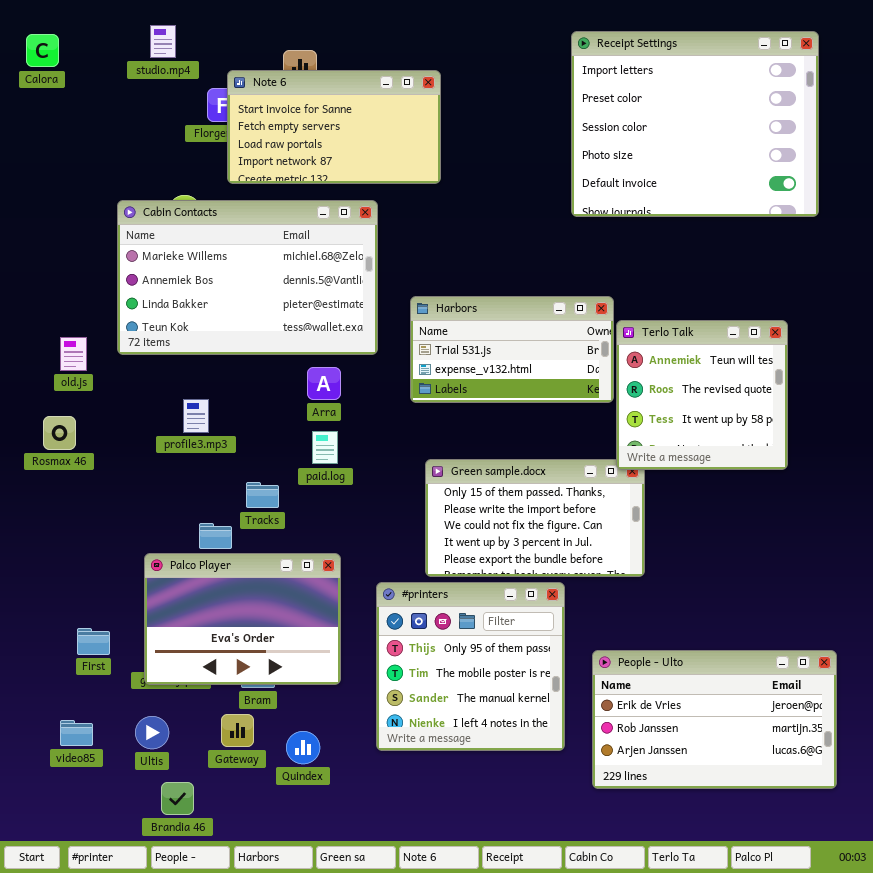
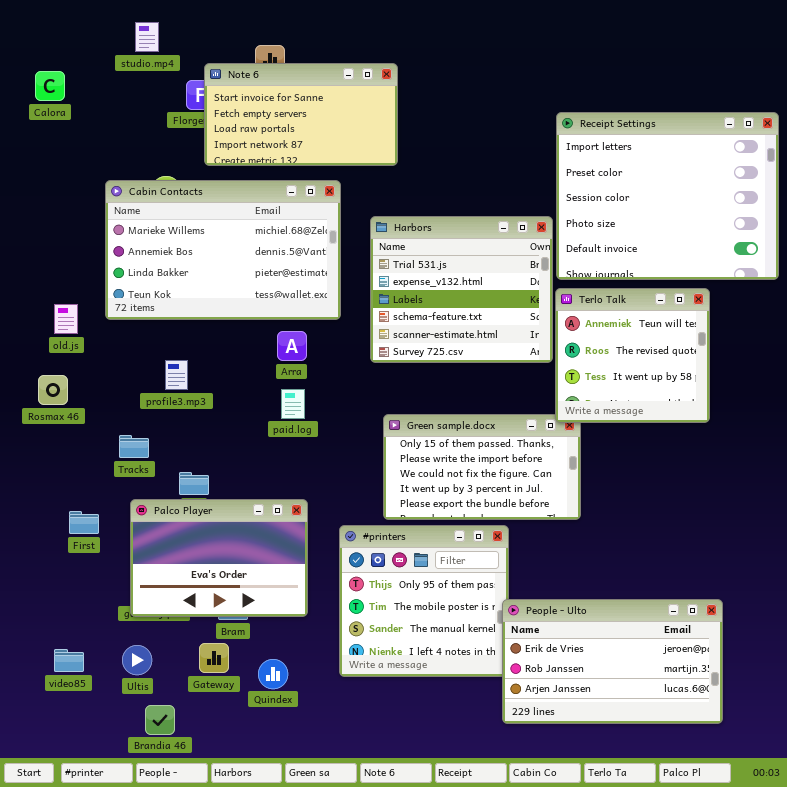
Receipt Settings: [571,31,819,217] -> [556,112,779,280], moved
Calora: [26,34,59,67] -> [35,71,65,101], moved
Harbors: [410,296,614,403] -> [370,216,553,363], resized
Tracks: [246,482,279,508] -> [119,435,149,458], moved
First: [77,628,110,655] -> [69,511,99,534], moved
People - Ulto: [592,650,837,789] -> [502,599,723,724], moved

